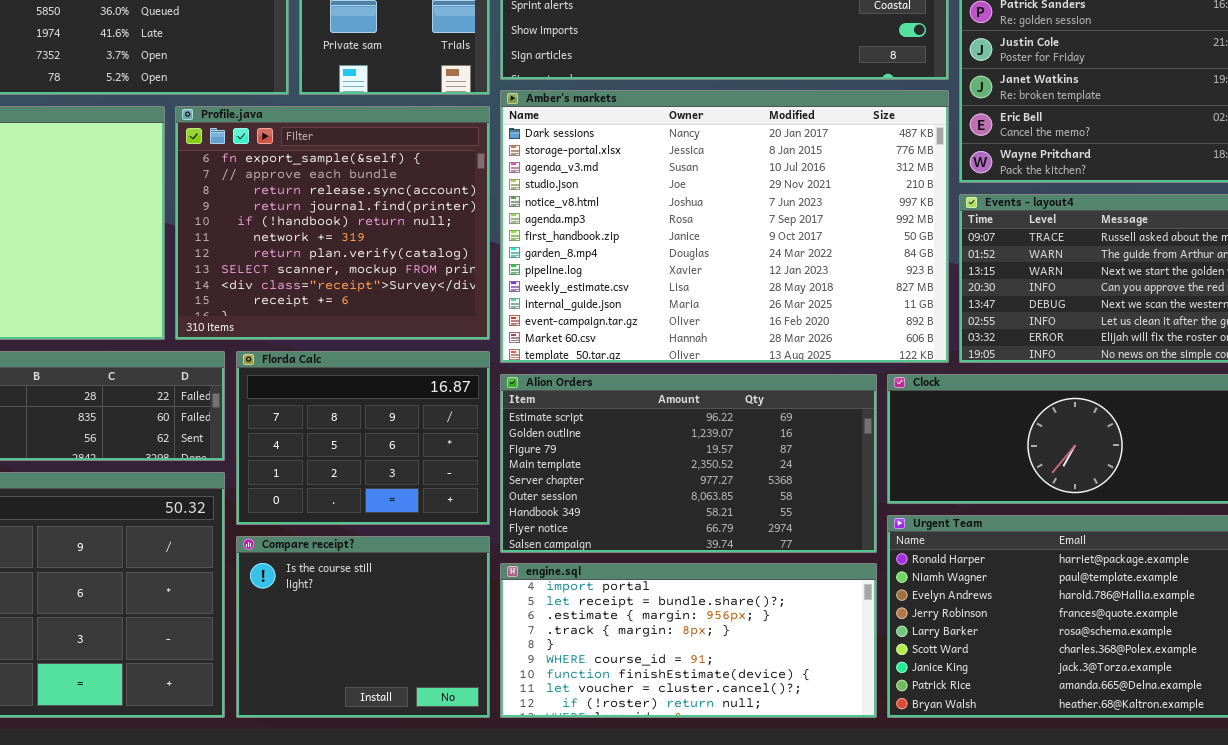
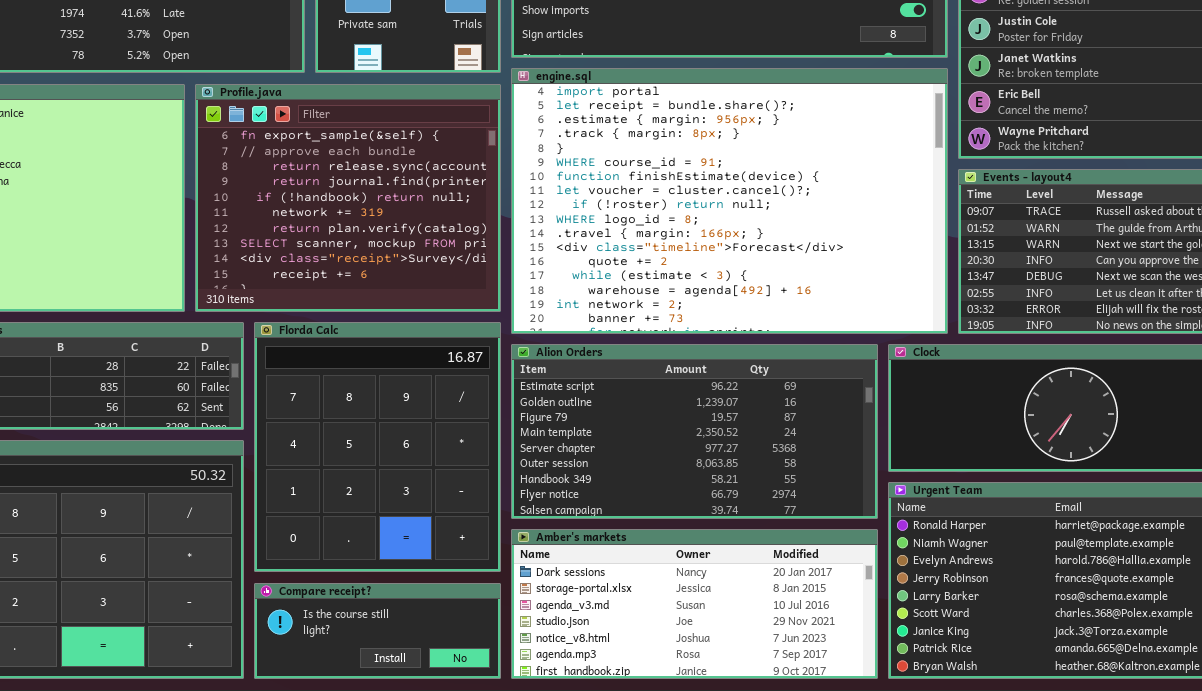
Amber's markets: [500,90,949,363] -> [511,529,878,679], moved, resized
Florda Calc: [236,351,490,525] -> [254,322,501,572], resized
Compare receipt?: [236,536,490,718] -> [254,583,501,679], resized
engine.sql: [500,563,877,718] -> [511,68,948,334], moved, resized

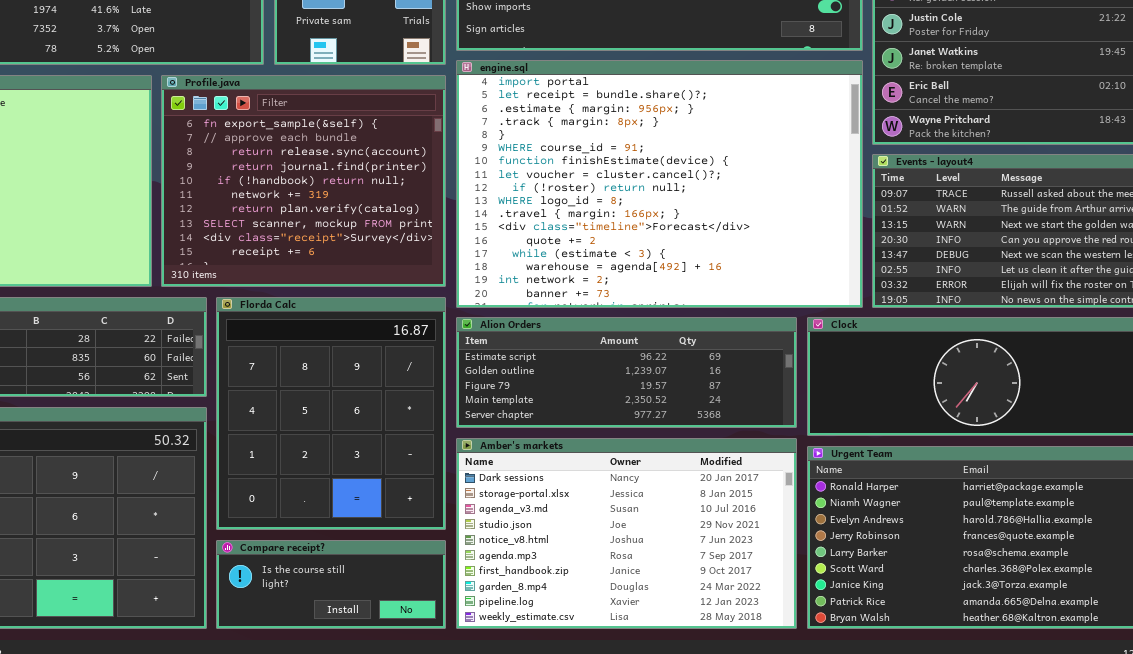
Alion Orders: [511,344,878,519] -> [456,317,797,428], resized
Amber's markets: [511,529,878,679] -> [456,438,797,629], resized

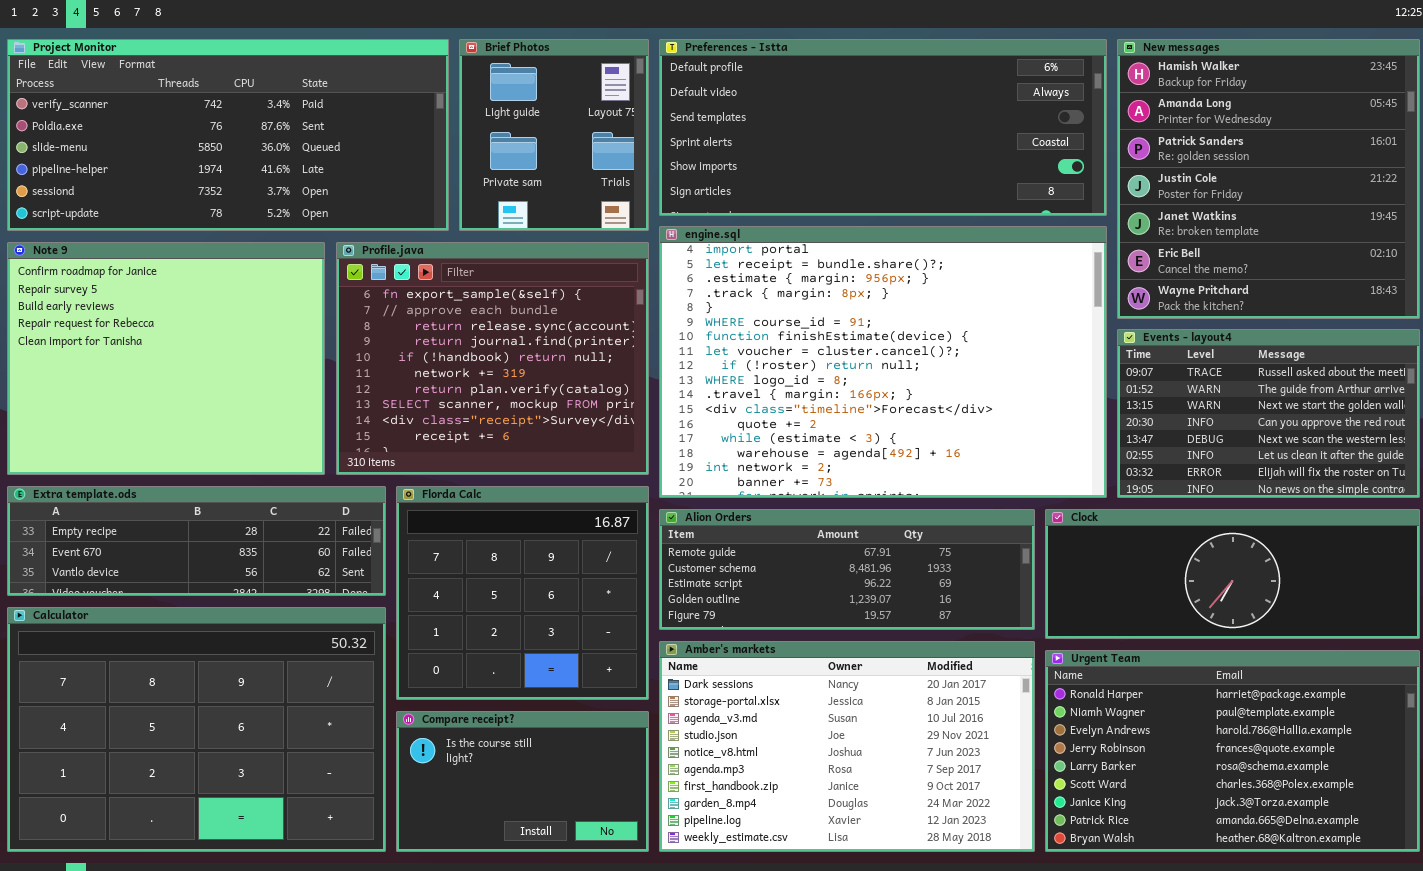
Florda Calc: [216,297,446,530] -> [396,486,649,700], resized
Alion Orders: [456,317,797,428] -> [659,509,1035,630], scrolled up 2 rows
Compare receipt?: [216,540,446,629] -> [396,711,649,852], resized

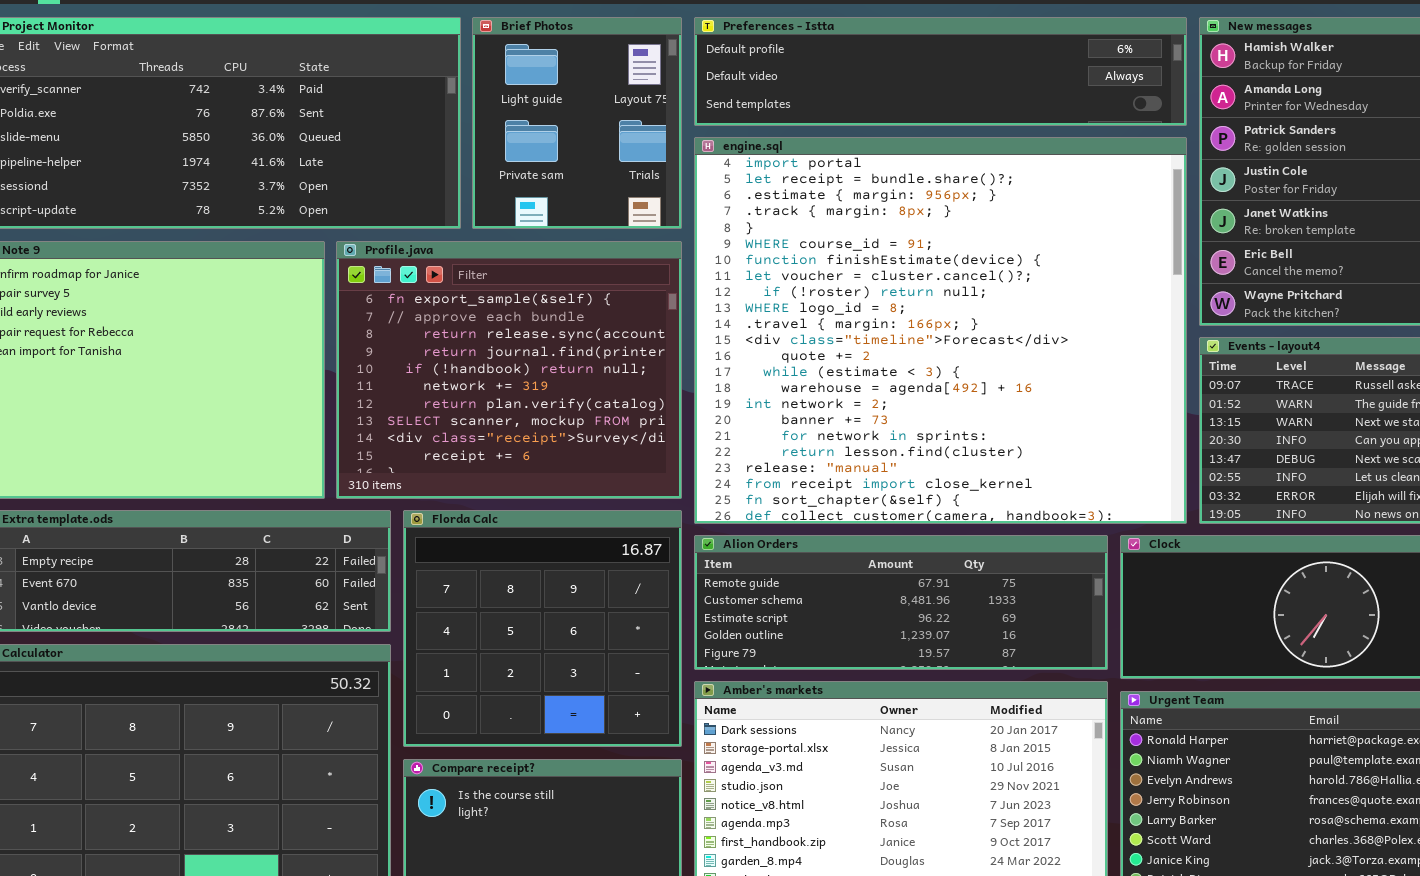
Preferences - Istta: [659,39,1107,216] -> [694,17,1187,126], resized
engine.sql: [659,226,1107,498] -> [694,137,1187,524], resized

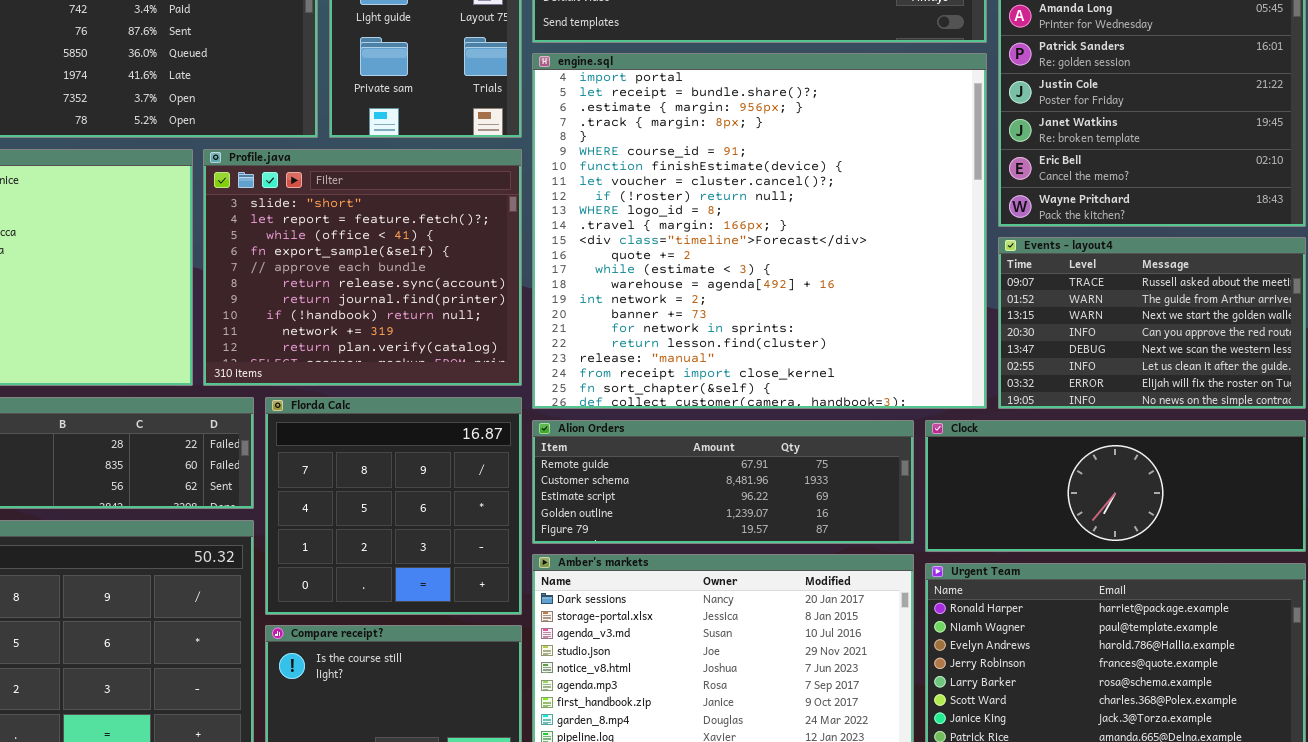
Profile.java: [336,241,682,499] -> [203,149,522,386], scrolled up 3 rows

